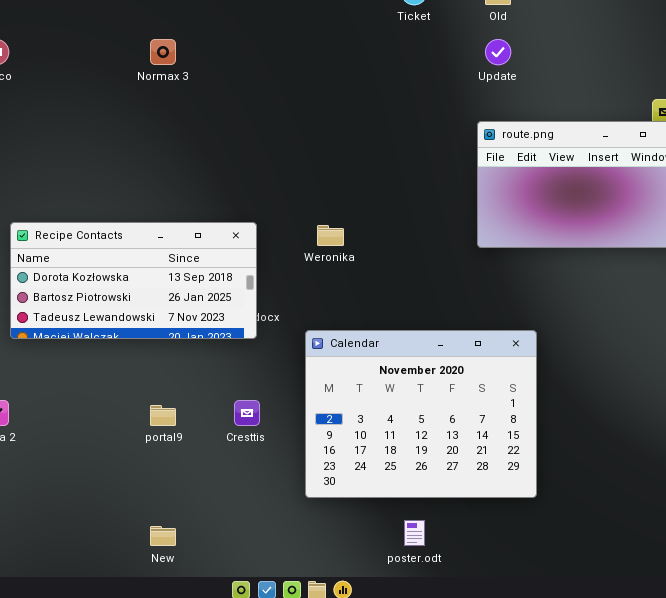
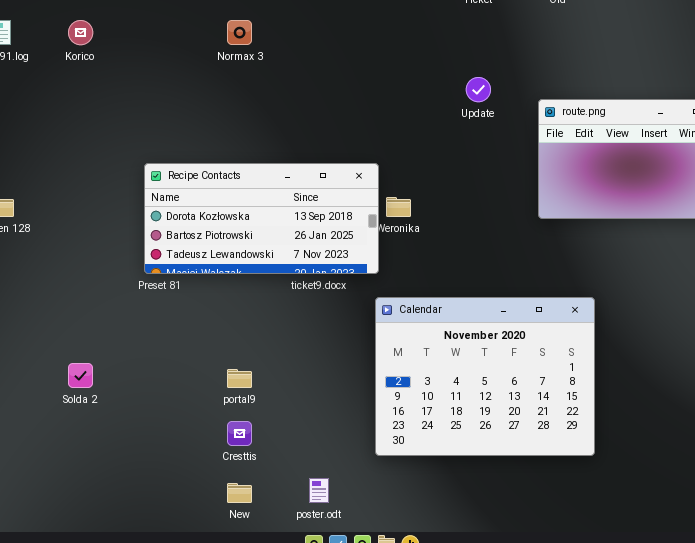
Update: [485,39,511,65] -> [466,77,491,102], moved
Recipe Contacts: [10,222,257,339] -> [144,163,379,274], moved
Cresttis: [234,400,260,426] -> [227,421,252,446], moved
poster.odt: [404,520,425,546] -> [309,478,329,503], moved

